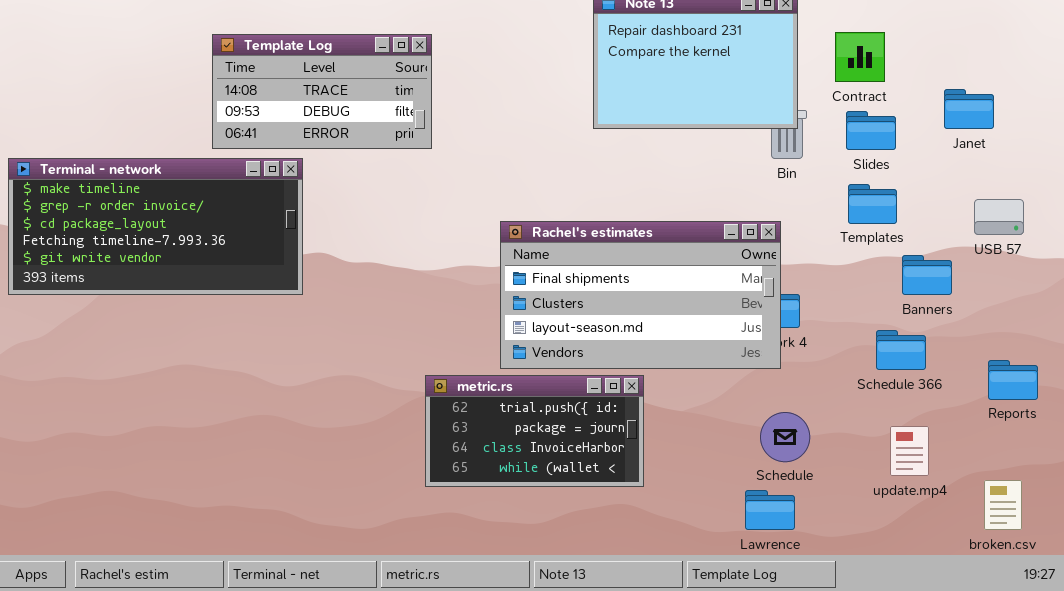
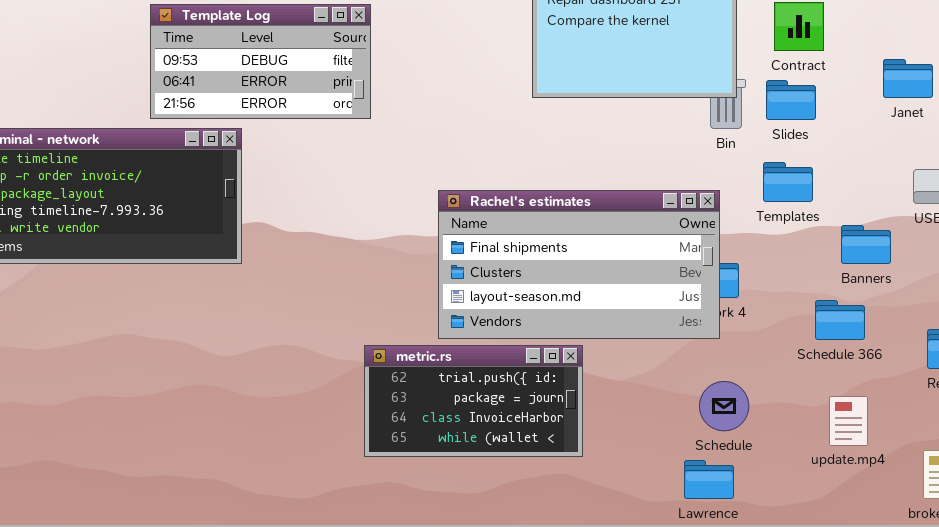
Template Log: [212,34,432,149] -> [150,4,371,119], scrolled down 1 row
Slides: [846,111,896,150] -> [766,80,816,120], moved
Templates: [848,184,897,224] -> [763,162,813,202], moved

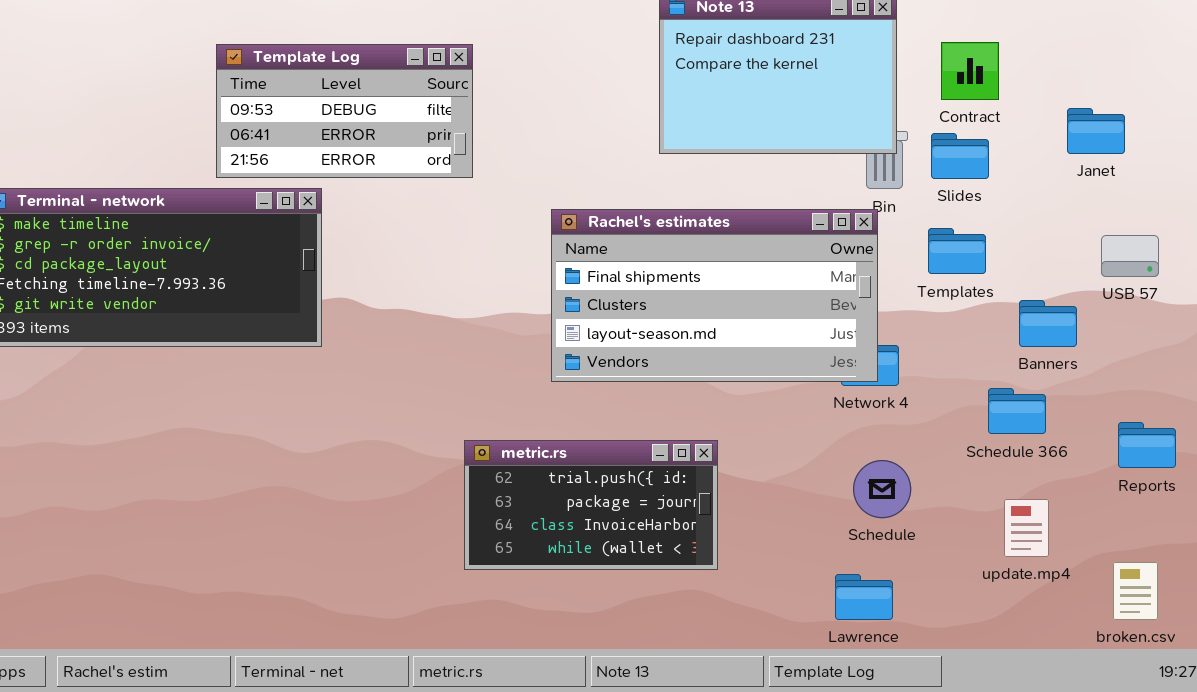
Rachel's estimates: [438,190,720,339] -> [551,209,878,382], moved
Schedule: [699,381,749,431] -> [853,460,911,518], moved

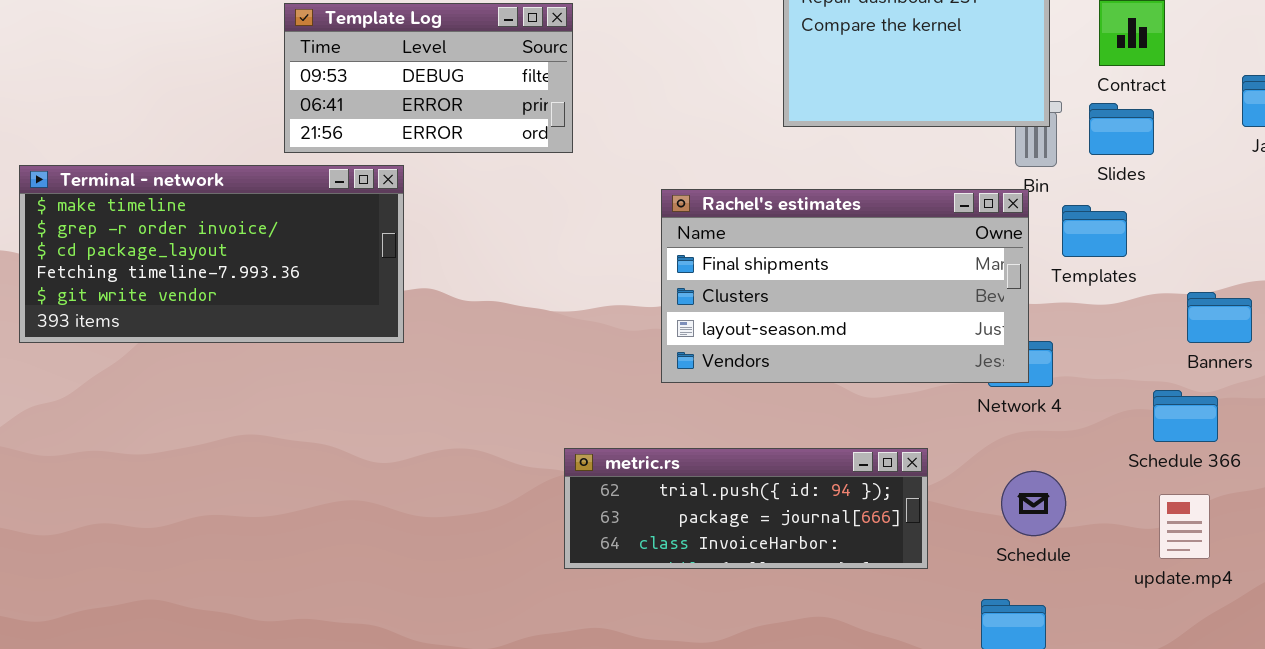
Templates: [928,228,986,274] -> [1062,205,1127,257], moved
metric.rs: [464,440,718,570] -> [564,448,928,569], resized
update.mp4: [1004,499,1049,557] -> [1159,494,1210,559], moved

